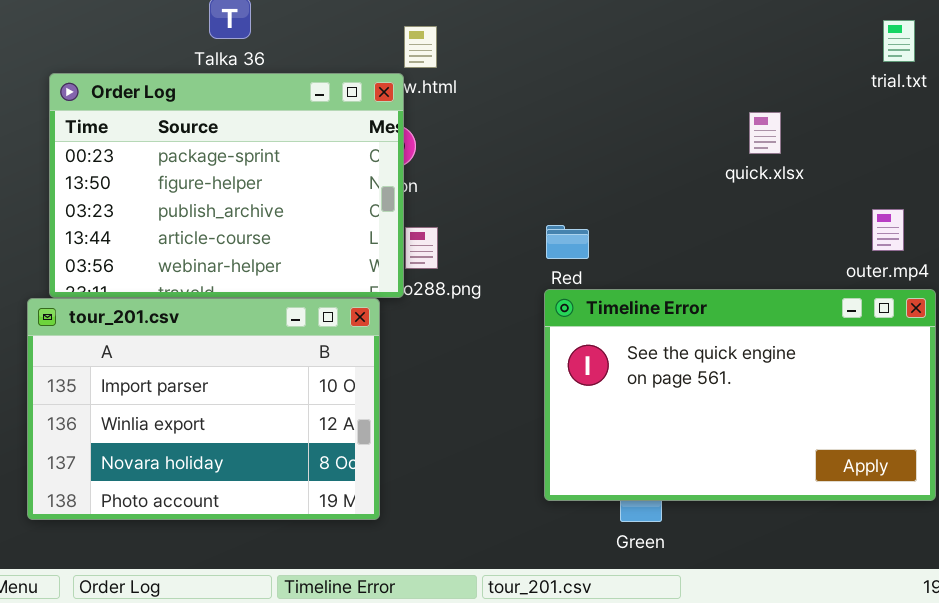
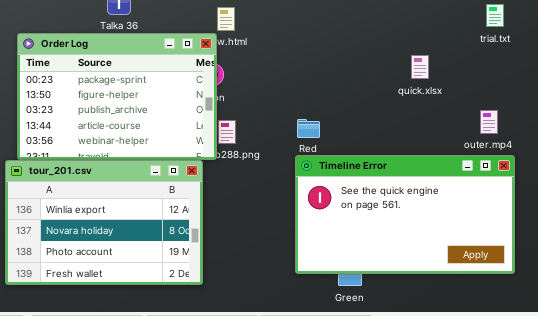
tour_201.csv: [27,298,380,520] -> [5,160,203,285], scrolled down 1 row

